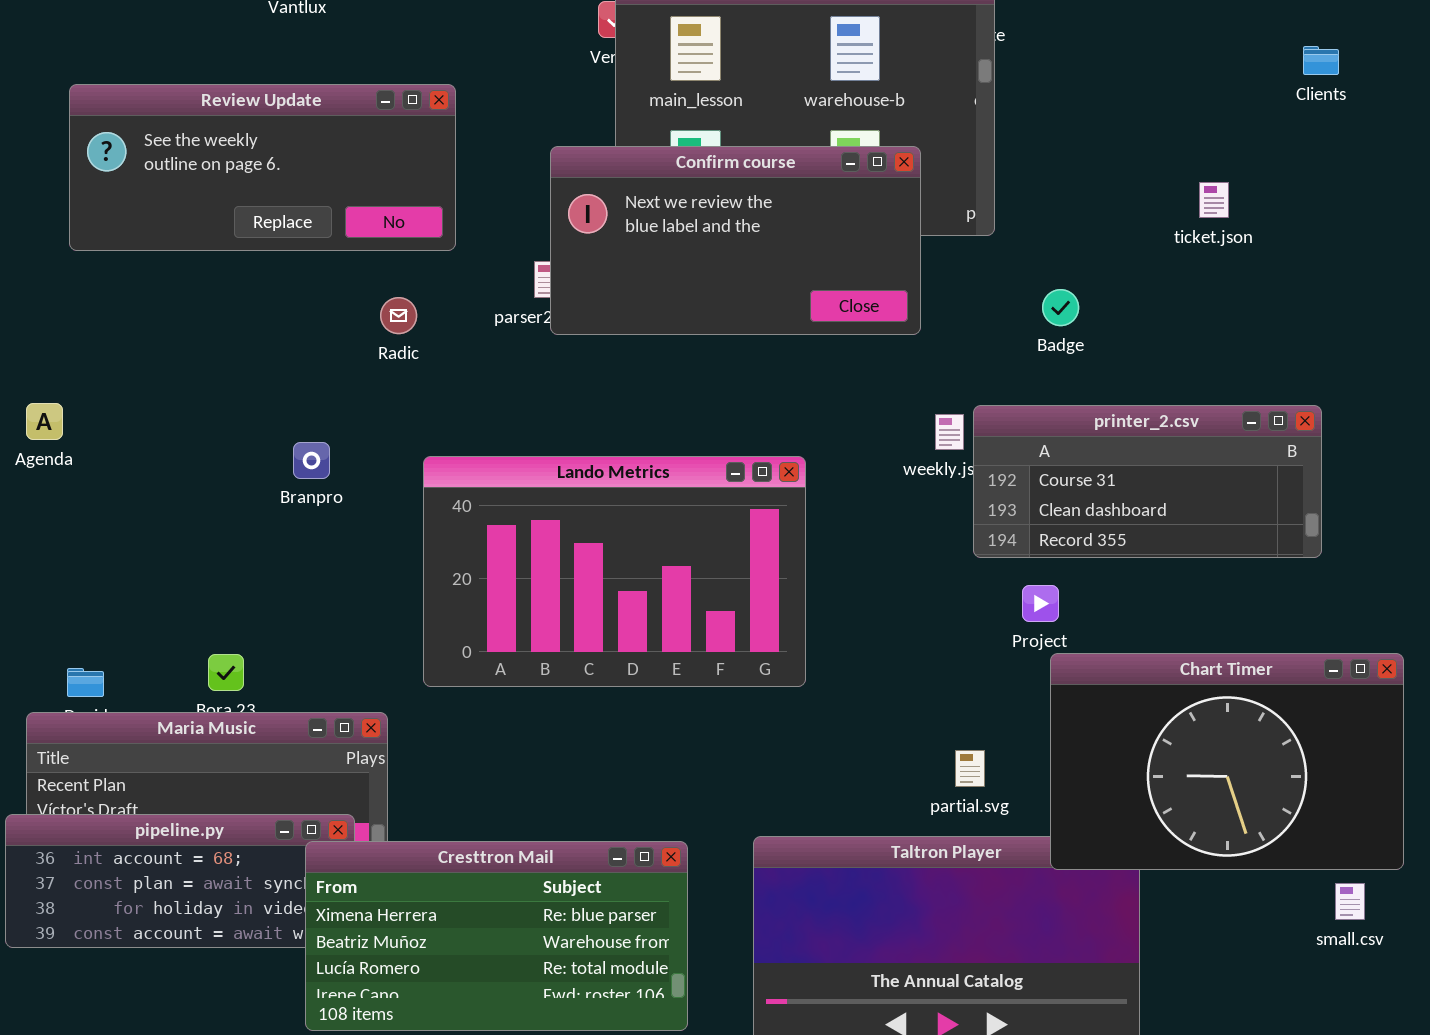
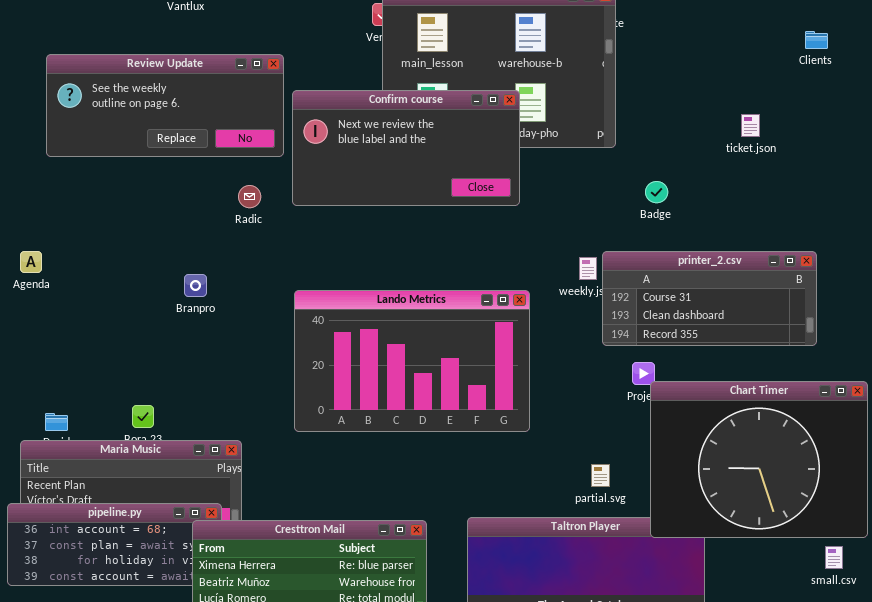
Confirm course: [550,146,921,335] -> [292,90,520,206], moved
Lando Metrics: [423,456,806,687] -> [294,290,530,432], moved
Chart Timer: [1050,653,1404,870] -> [650,381,868,538], resized

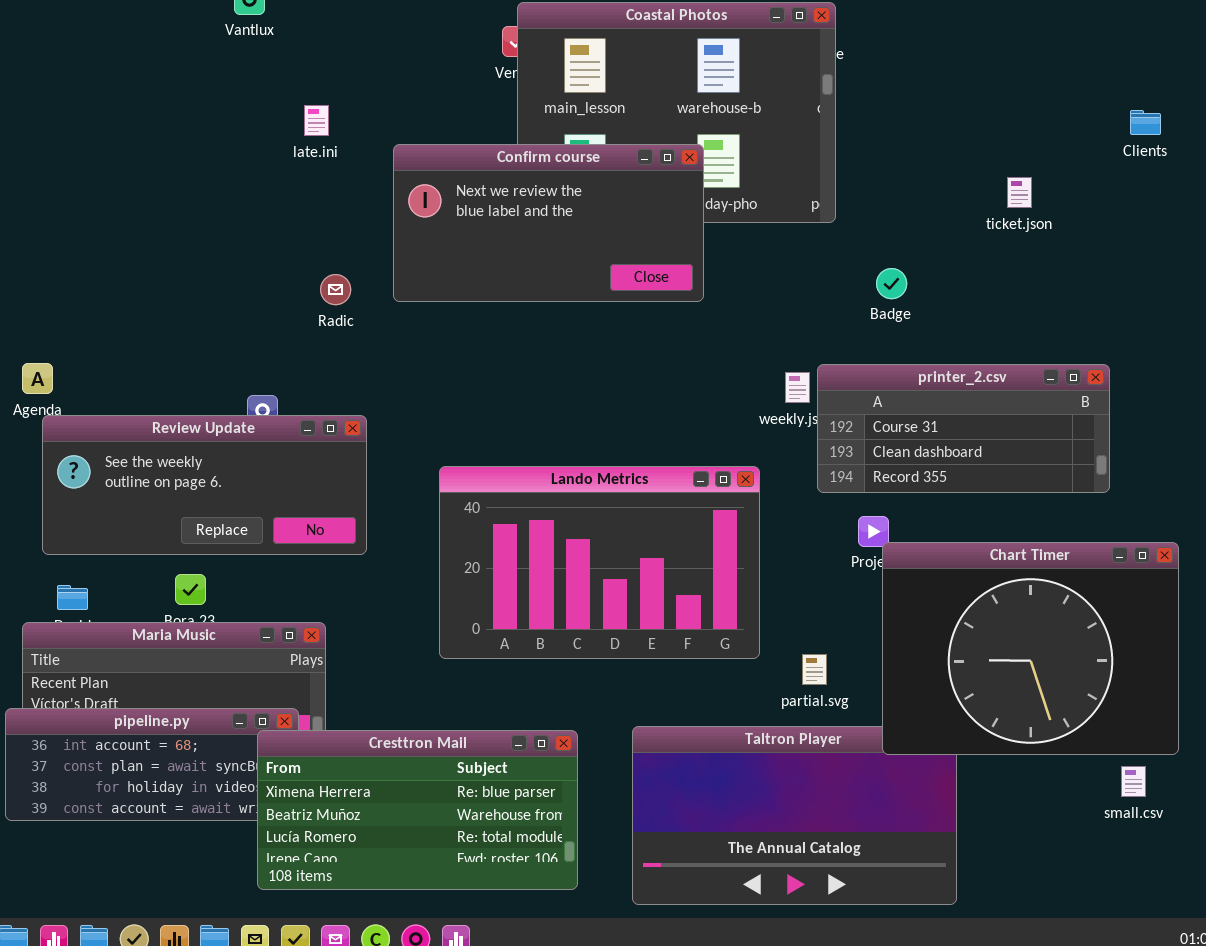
Clients: [805,31,828,49] -> [1130,110,1161,135], moved
Review Update: [46,54,284,157] -> [42,415,367,555], moved
Lando Metrics: [294,290,530,432] -> [439,466,760,659], moved

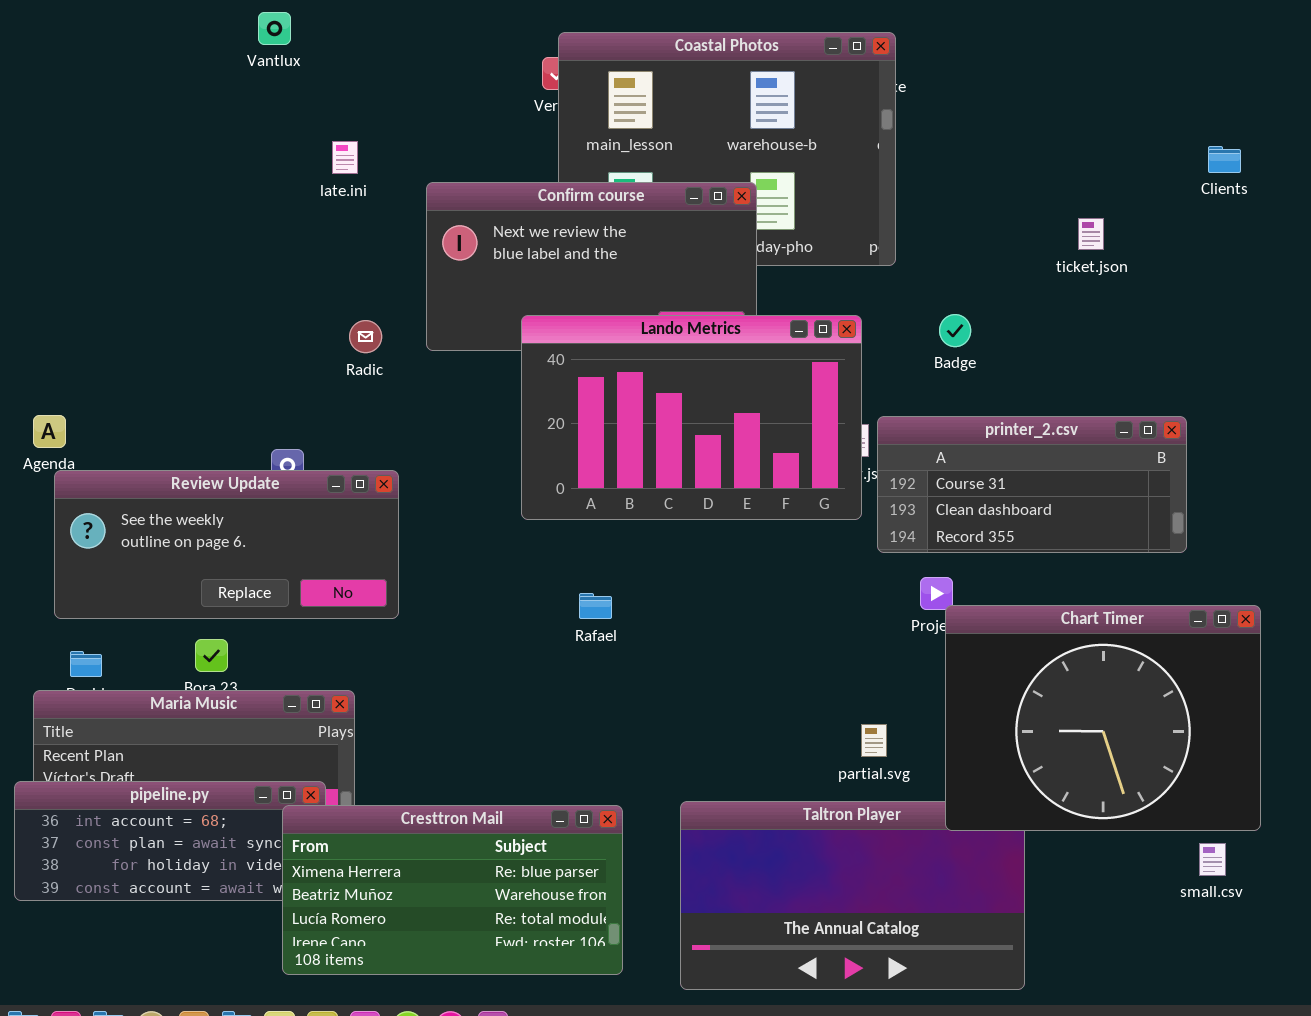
Lando Metrics: [439,466,760,659] -> [521,315,862,520], moved

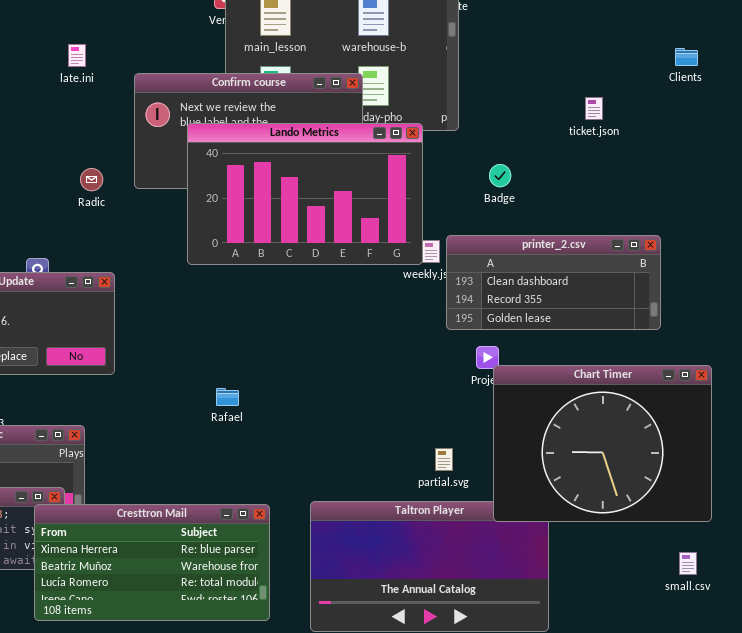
Lando Metrics: [521,315,862,520] -> [187,123,423,265], moved
printer_2.csv: [877,416,1187,553] -> [446,235,661,330], scrolled down 1 row
Rafael: [579,593,612,619] -> [216,388,239,406], moved
small.csv: [1199,843,1226,876] -> [679,552,697,575], moved

